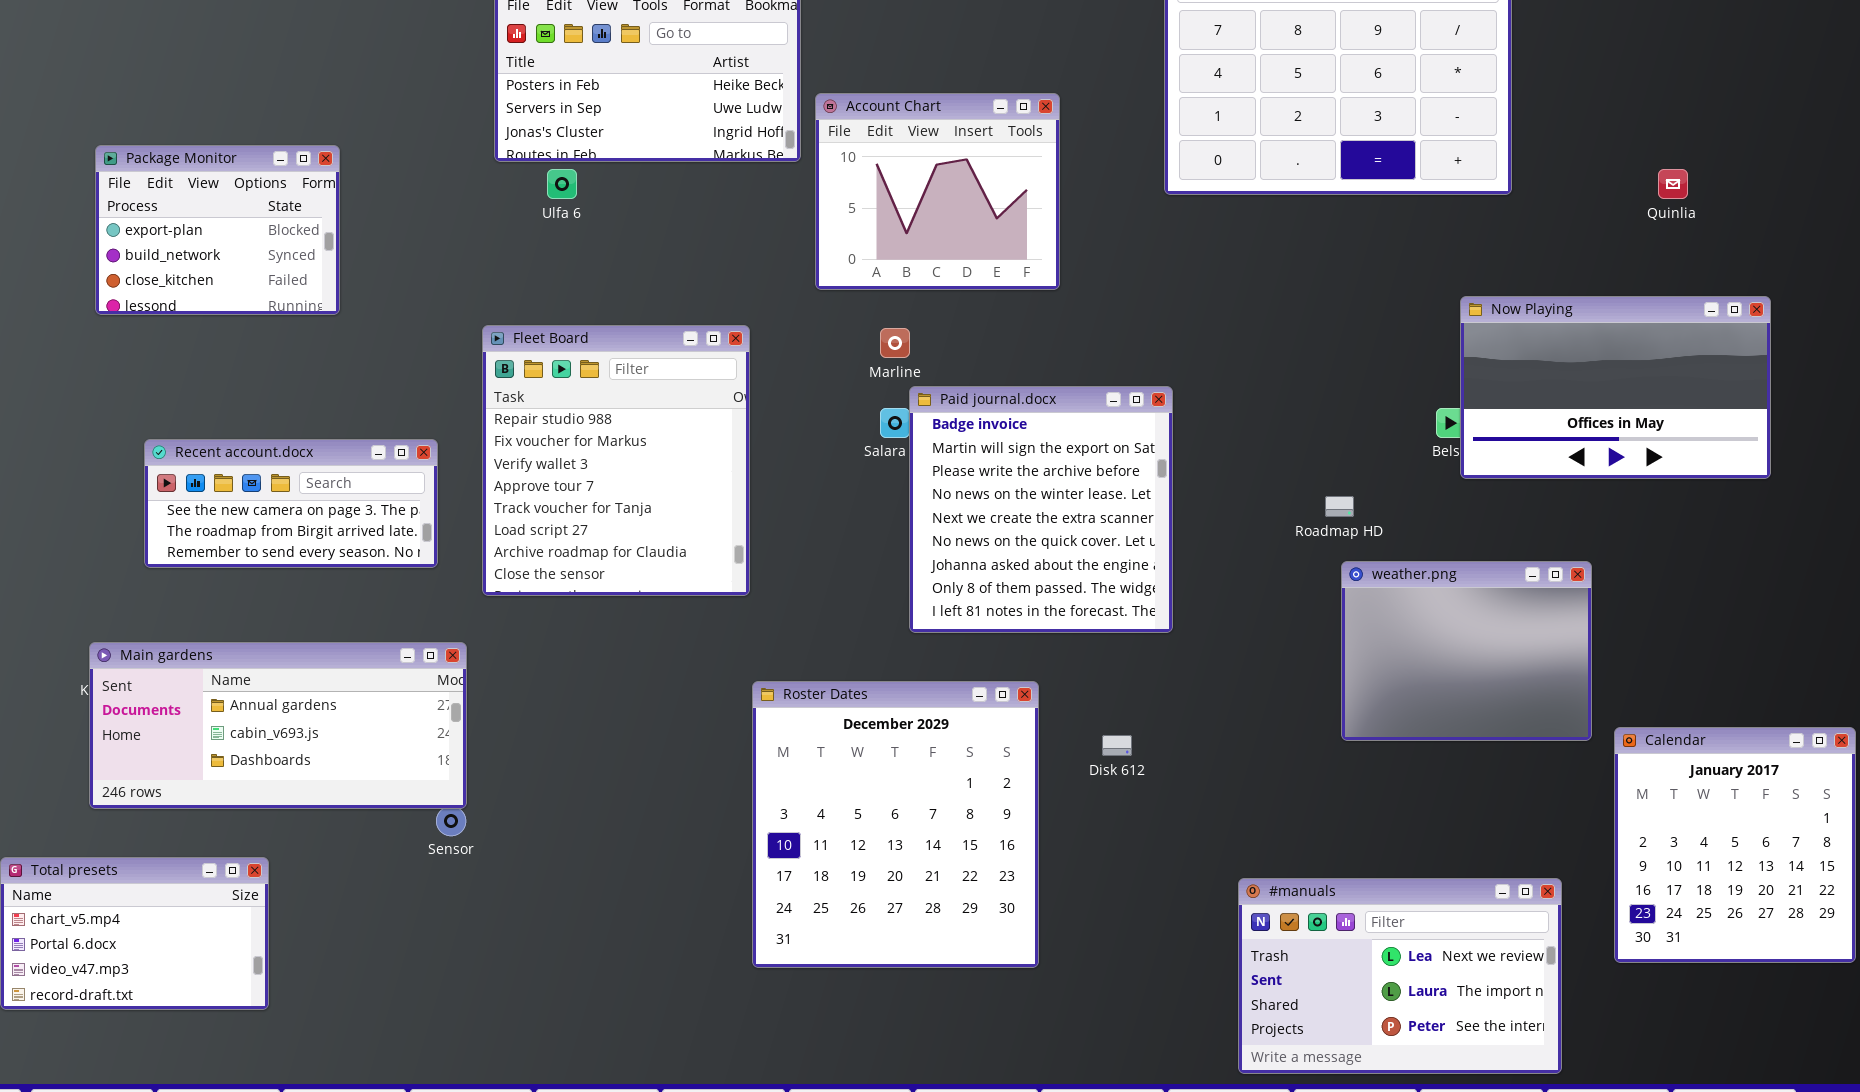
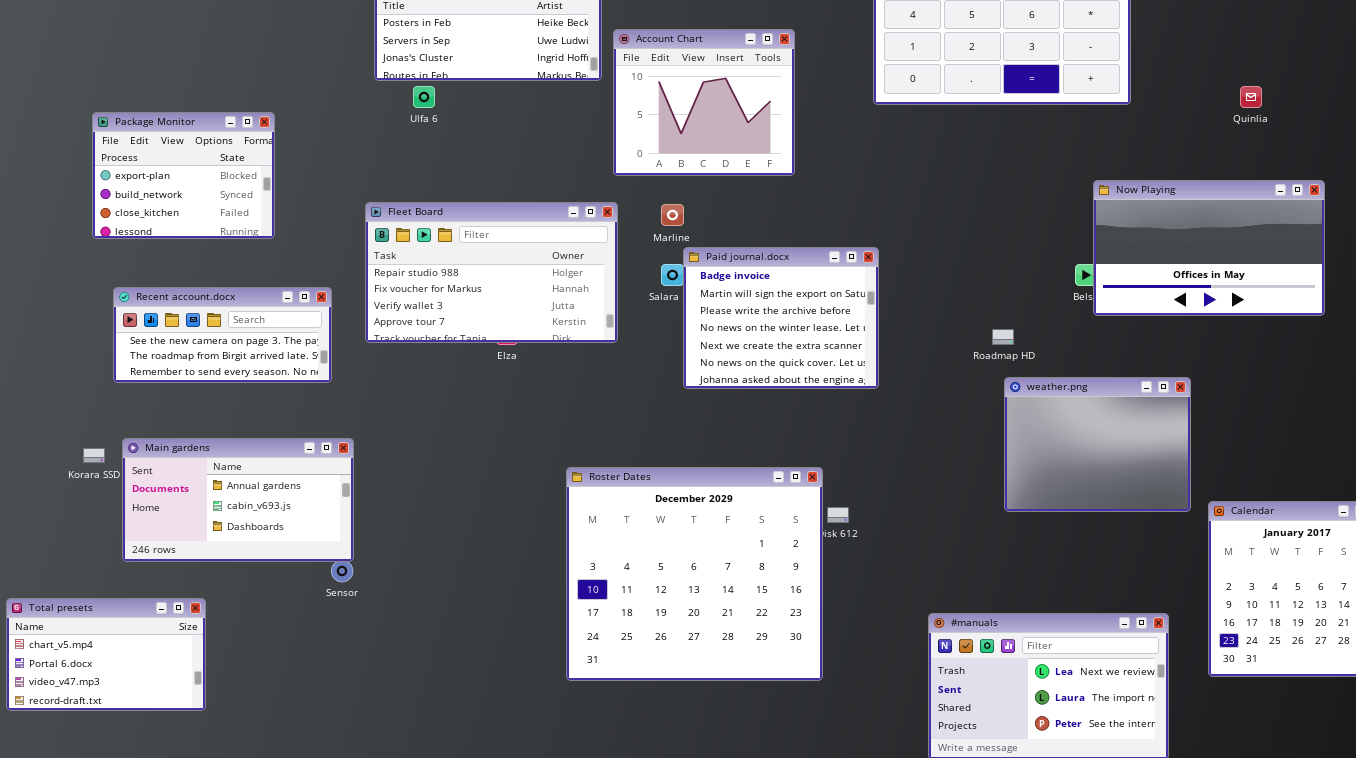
Package Monitor: [95,145,340,315] -> [92,112,275,239], moved
Fleet Board: [482,325,750,596] -> [365,202,618,343], resized
Paid journal.docx: [909,386,1173,633] -> [683,247,879,389], resized
Main gardens: [89,642,467,809] -> [122,438,354,562], resized
Roster Dates: [752,681,1039,968] -> [566,467,823,681], resized

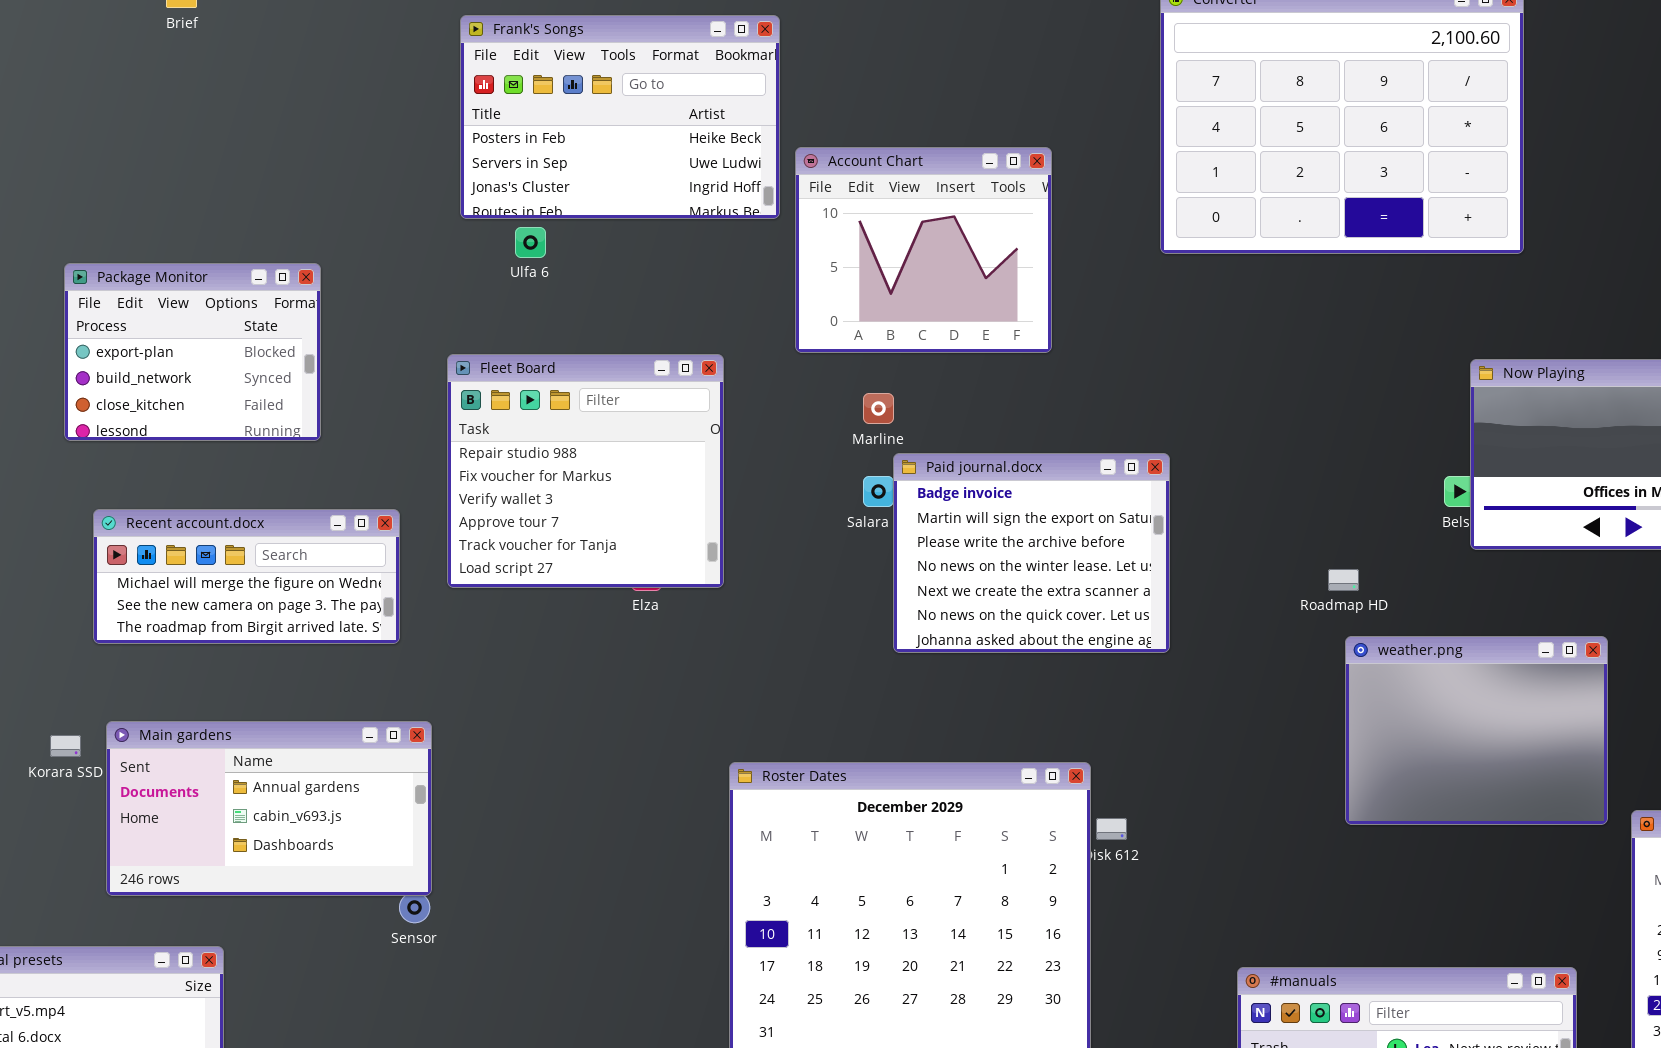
Fleet Board: [365,202,618,343] -> [447,354,724,588], resized
Recent account.docx: [113,287,332,383] -> [93,509,400,644], scrolled up 1 row

